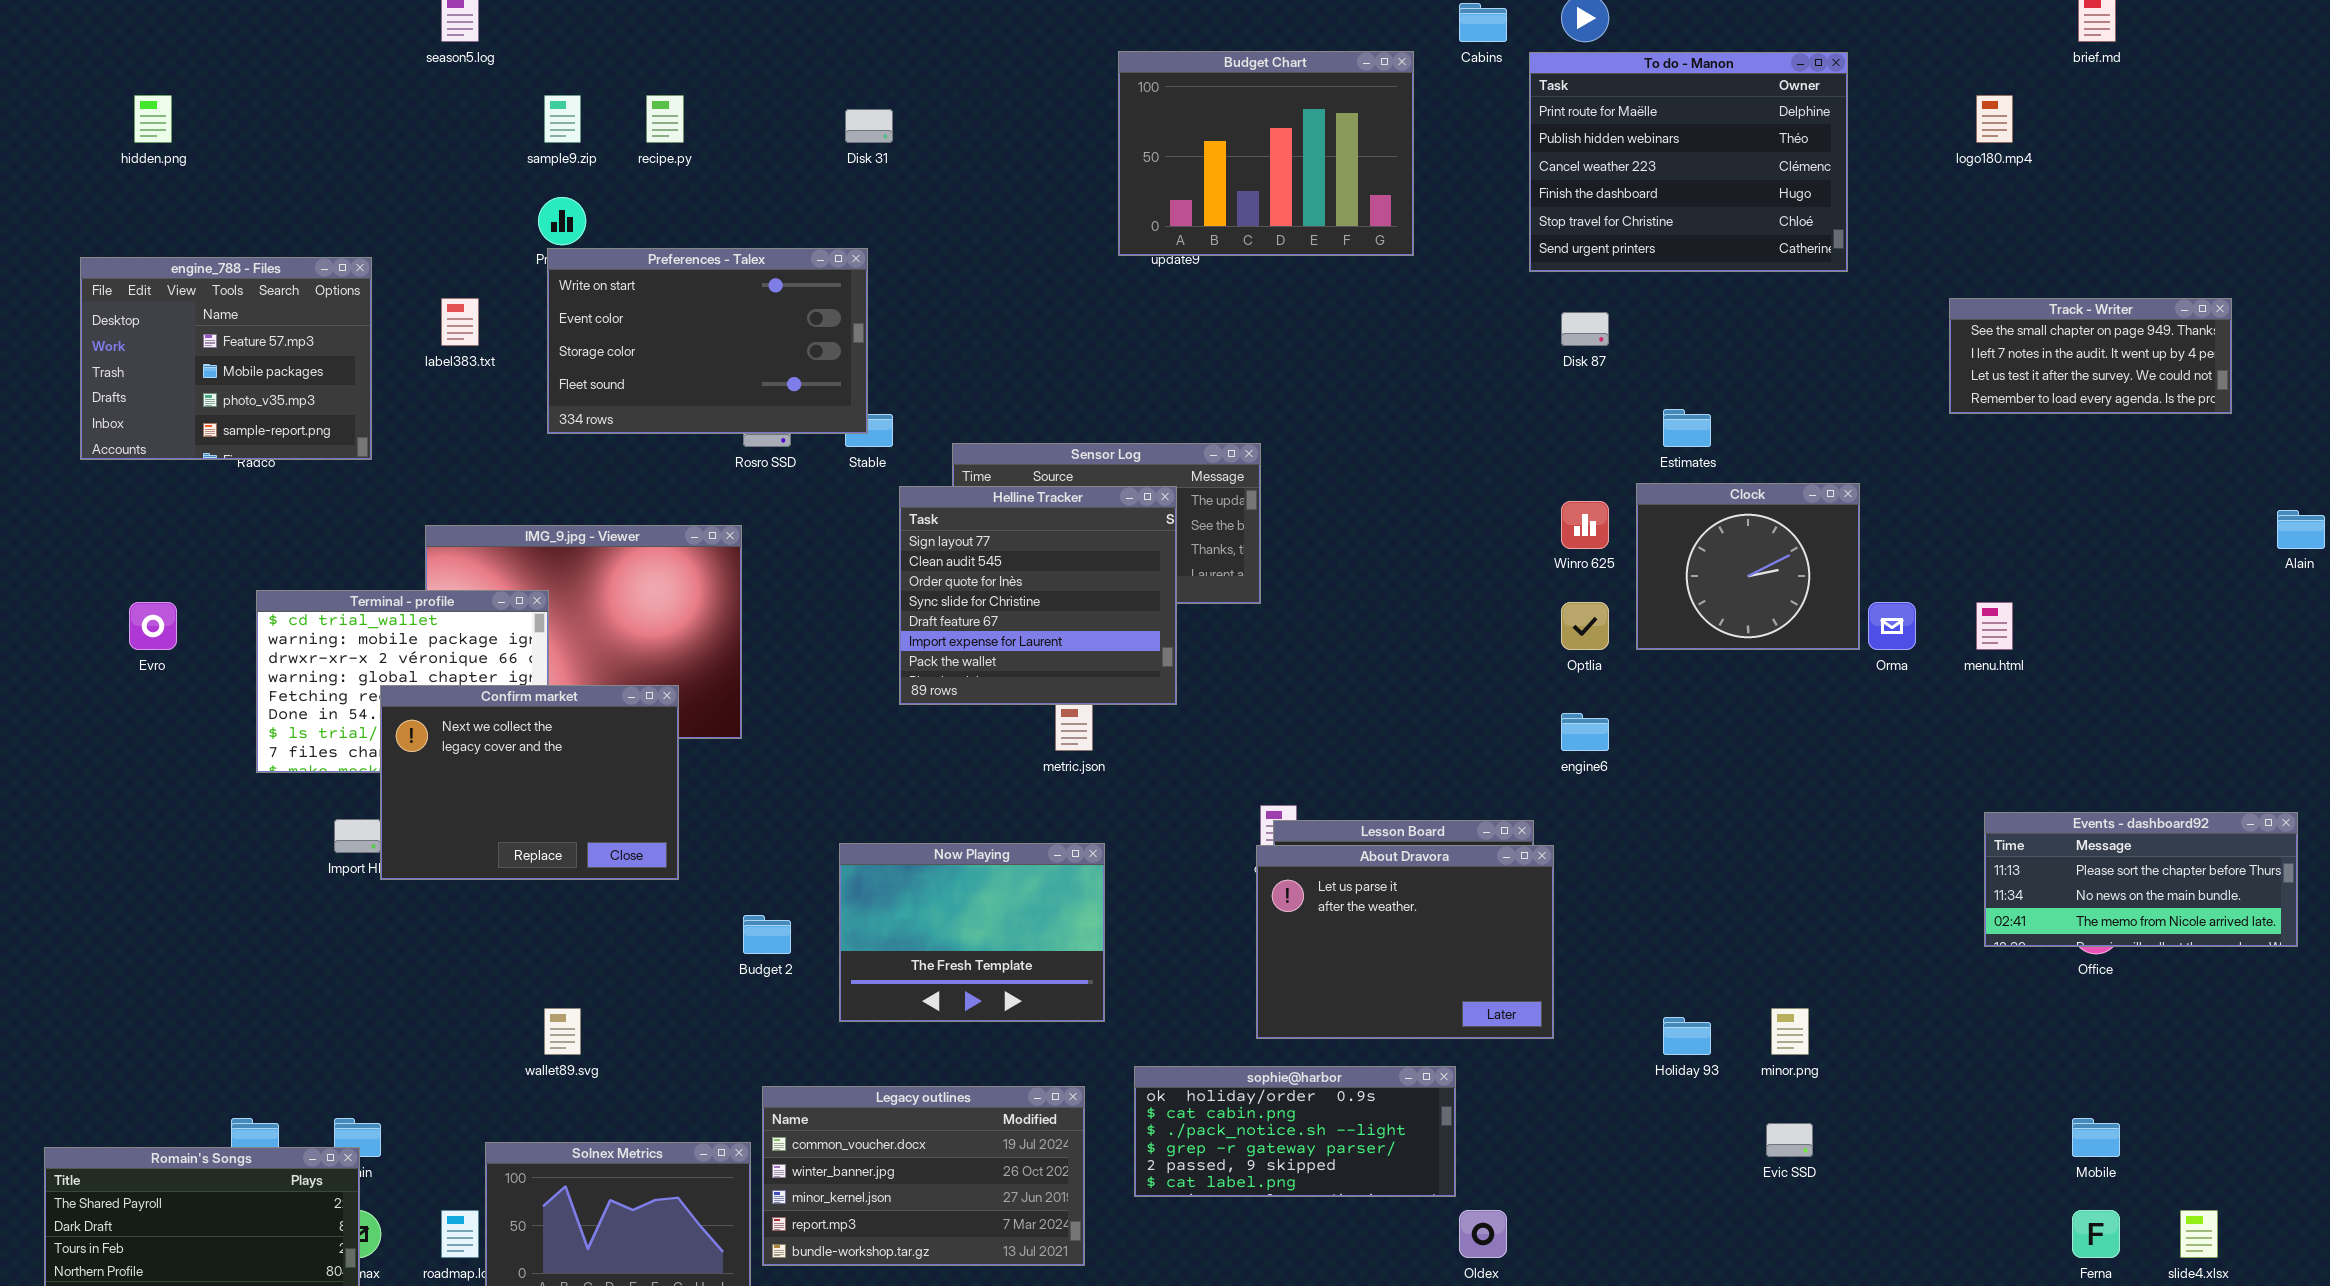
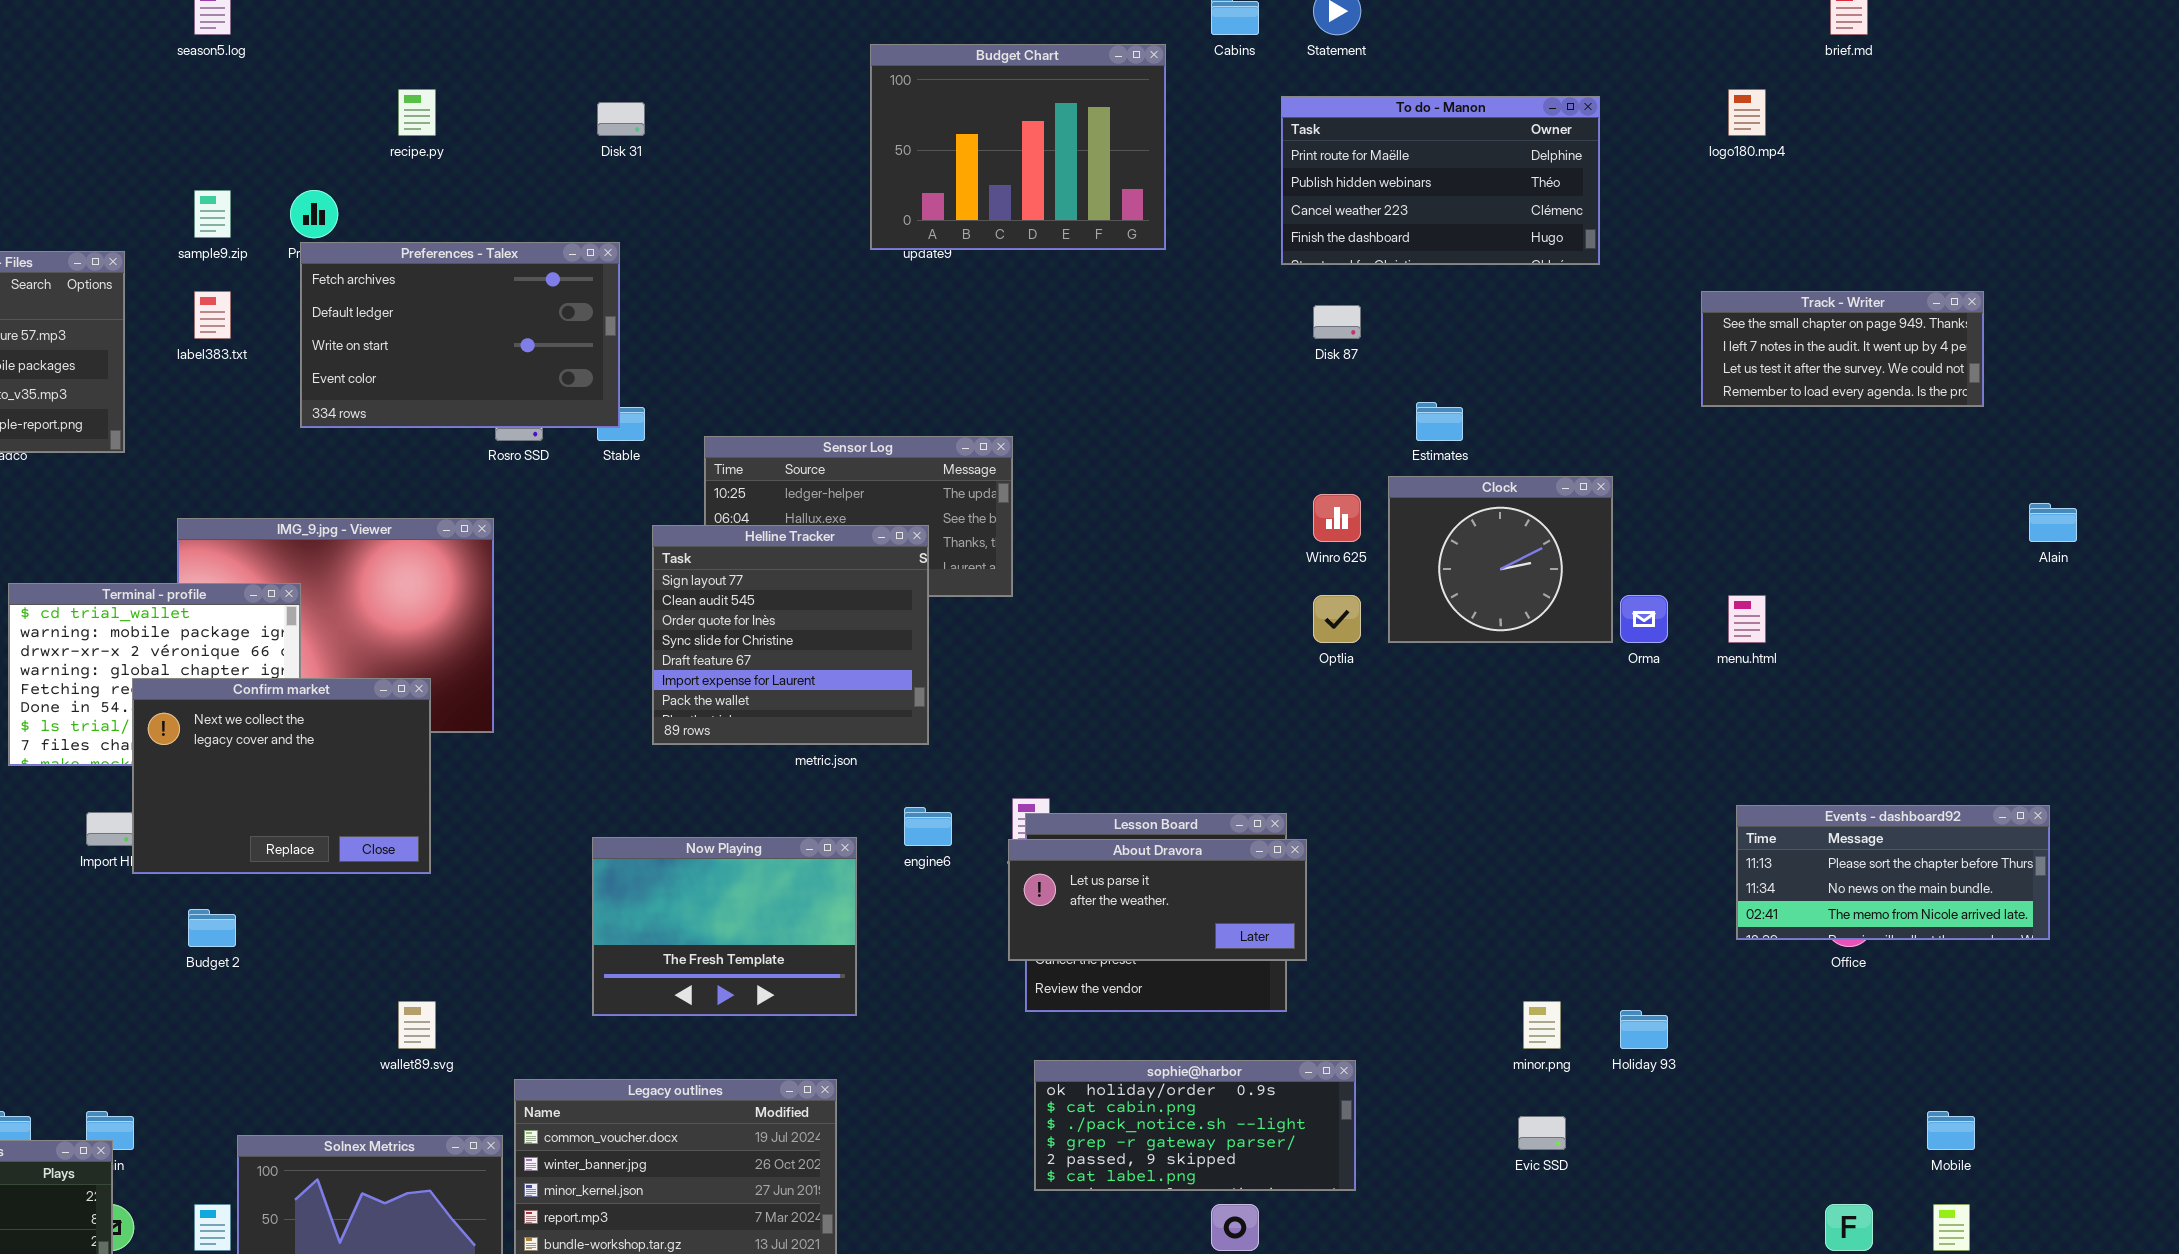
To do - Manon: [1529,52,1848,272] -> [1281,96,1600,265], resized
sample9.zip: [544,95,581,143] -> [194,190,231,238], moved
Preferences - Talex: [547,248,868,434] -> [300,242,620,428], scrolled up 2 rows
Helline Tracker: [899,486,1177,705] -> [652,525,929,745], moved
engine6: [1561,713,1609,751] -> [904,807,952,846], moved
About Dravora: [1256,845,1554,1039] -> [1008,839,1307,961], resized
Budget 2: [743,915,791,954] -> [188,909,236,947], moved
wallet89.svg: [544,1008,581,1055] -> [398,1001,436,1049], moved
Holiday 93: [1663,1017,1711,1055] -> [1620,1010,1668,1049], moved
sophie@harbor: [1134,1066,1456,1197] -> [1034,1060,1356,1191], moved
Mobile: [2072,1118,2120,1157] -> [1927,1111,1975,1150], moved

